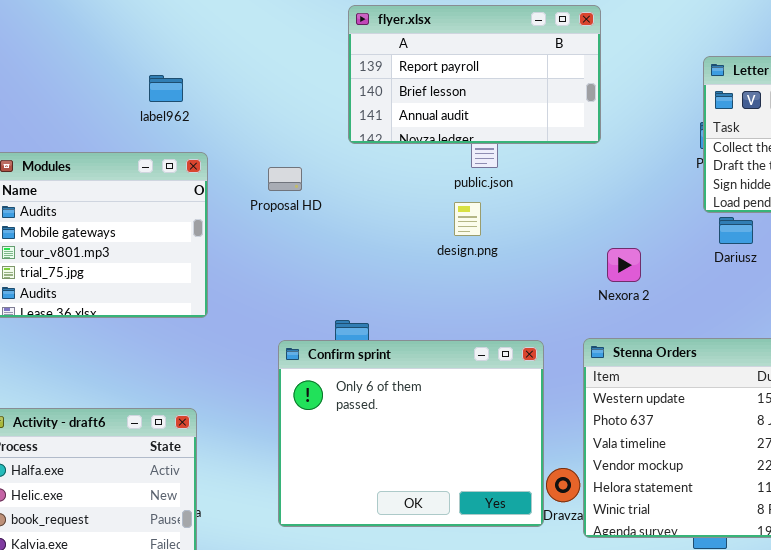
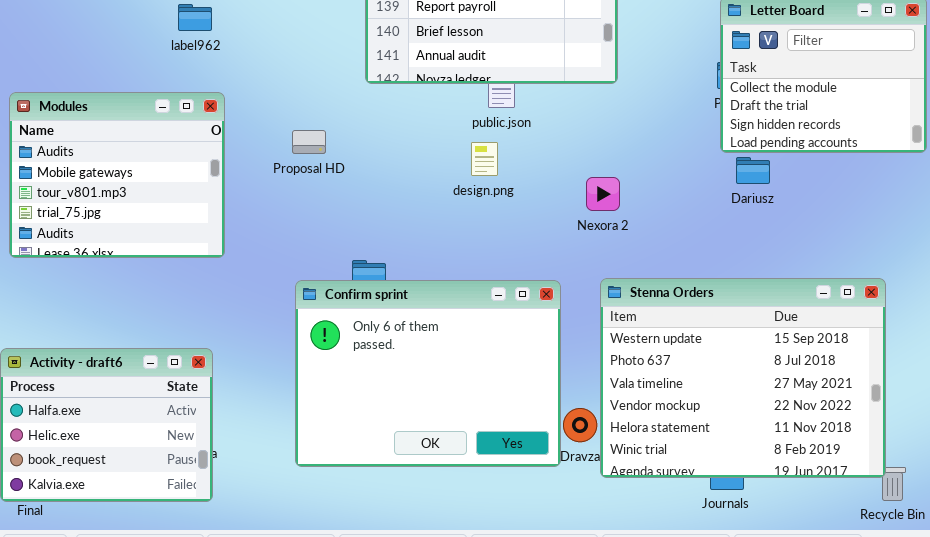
label962: [149,75,183,102] -> [178,4,212,31], moved
Proposal HD: [268,167,302,191] -> [292,130,326,154], moved
Nexora 2: [607,248,641,282] -> [586,177,620,211], moved

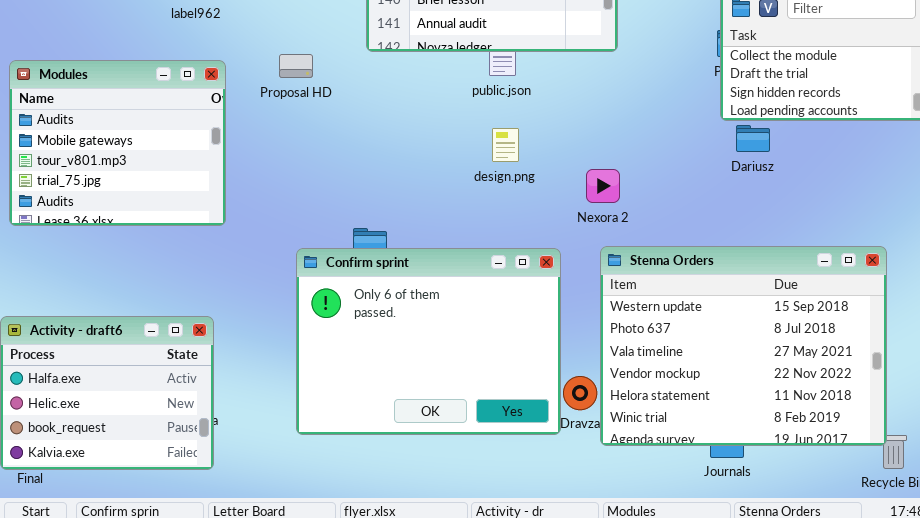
Proposal HD: [292,130,326,154] -> [279,54,313,78], moved
design.png: [471,142,498,176] -> [492,128,519,162], moved
Nexora 2: [586,177,620,211] -> [586,169,620,203], moved

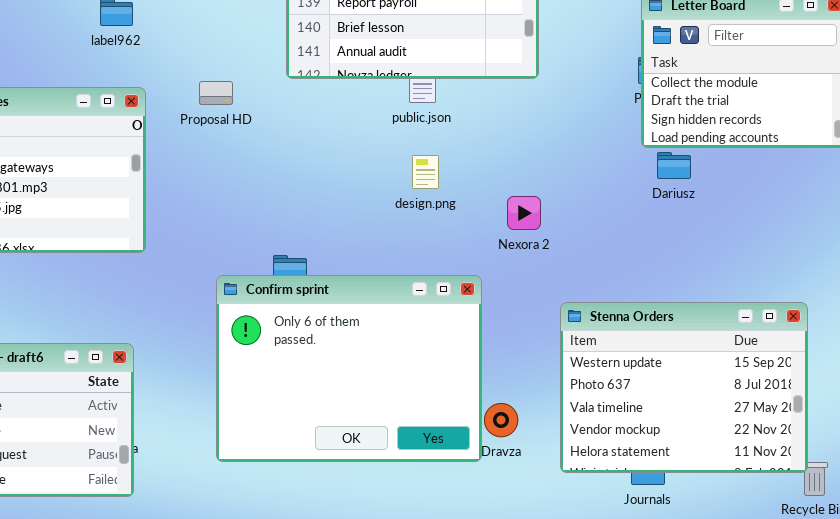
Stenna Orders: [600,246,887,446] -> [560,302,808,473], resized

